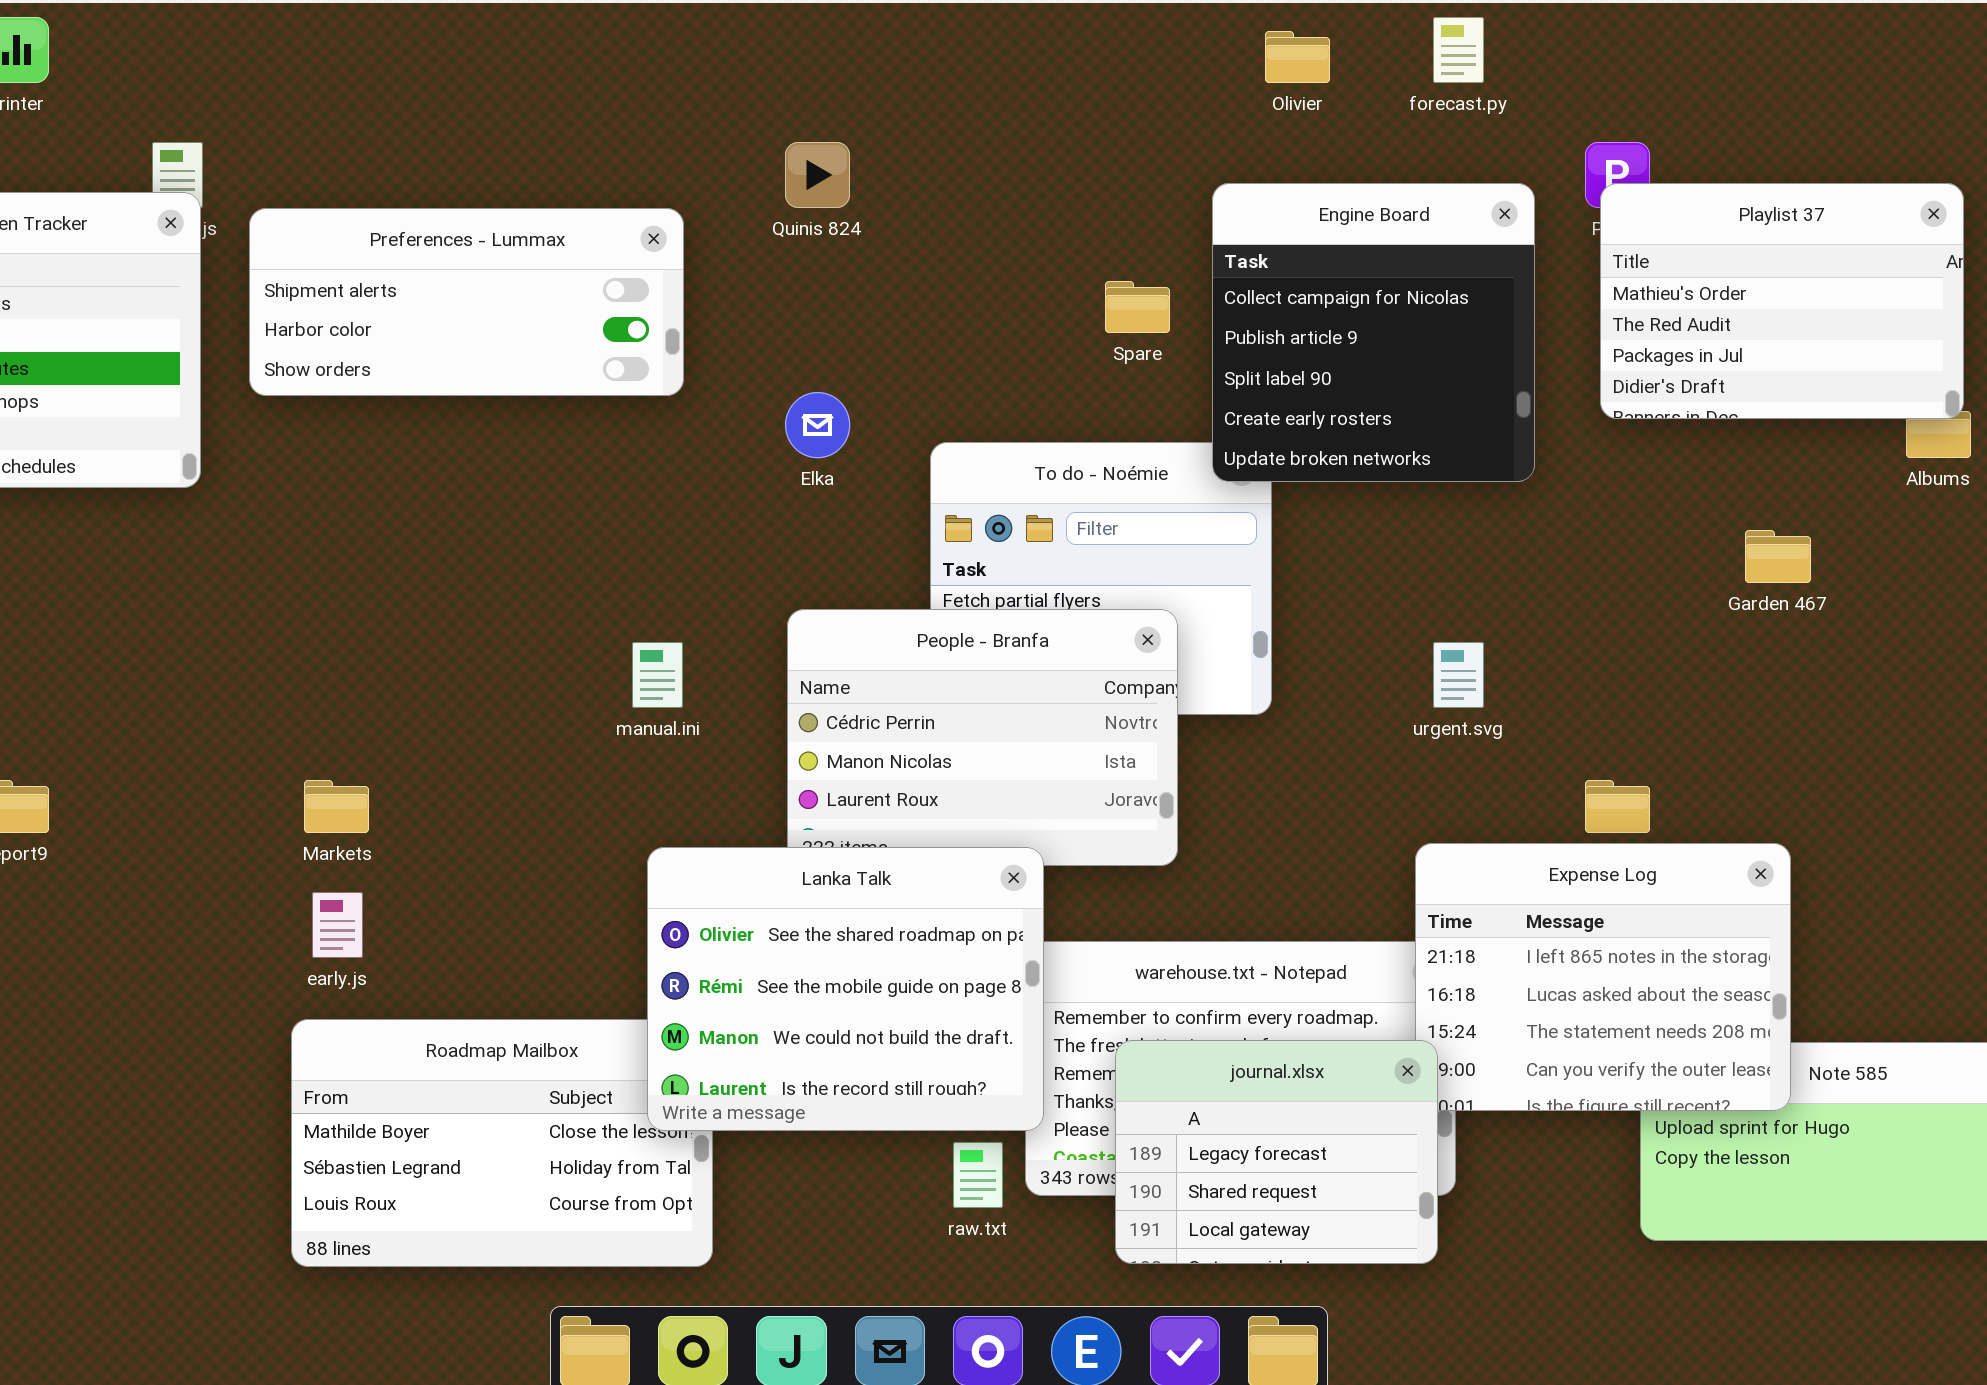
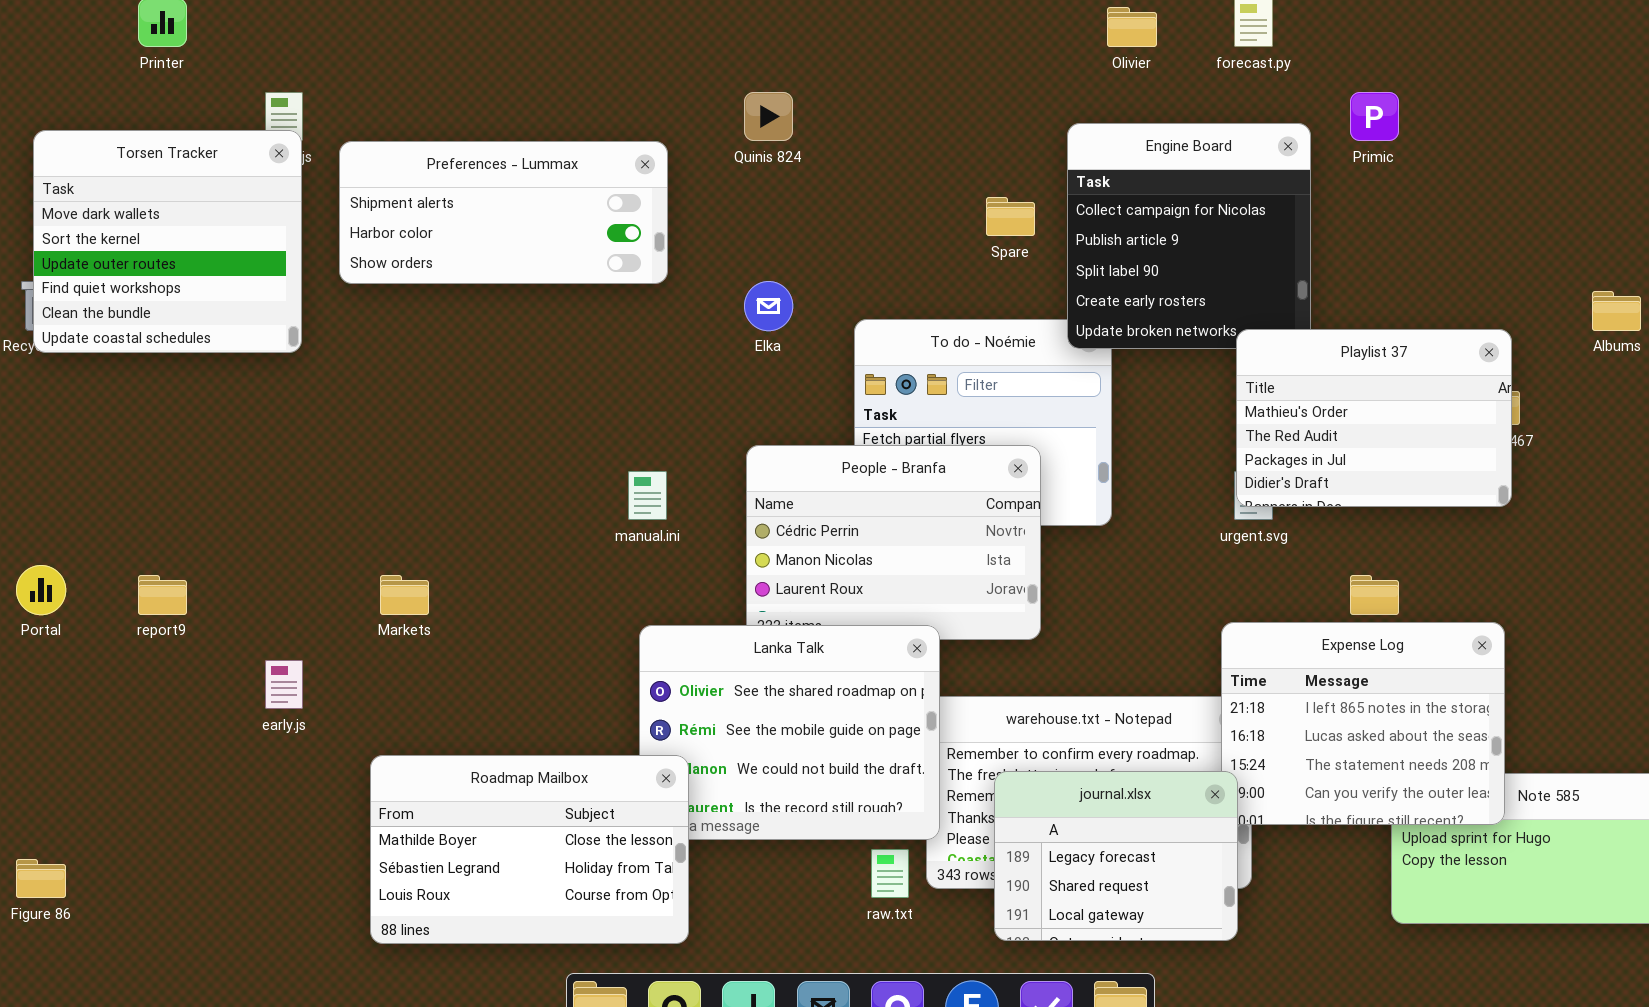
Playlist 37: [1600,183,1964,419] -> [1236,329,1512,507], moved
early.js: [312,892,363,958] -> [265,660,303,709], moved
Roadmap Mailbox: [291,1019,713,1267] -> [370,755,689,944], raised

